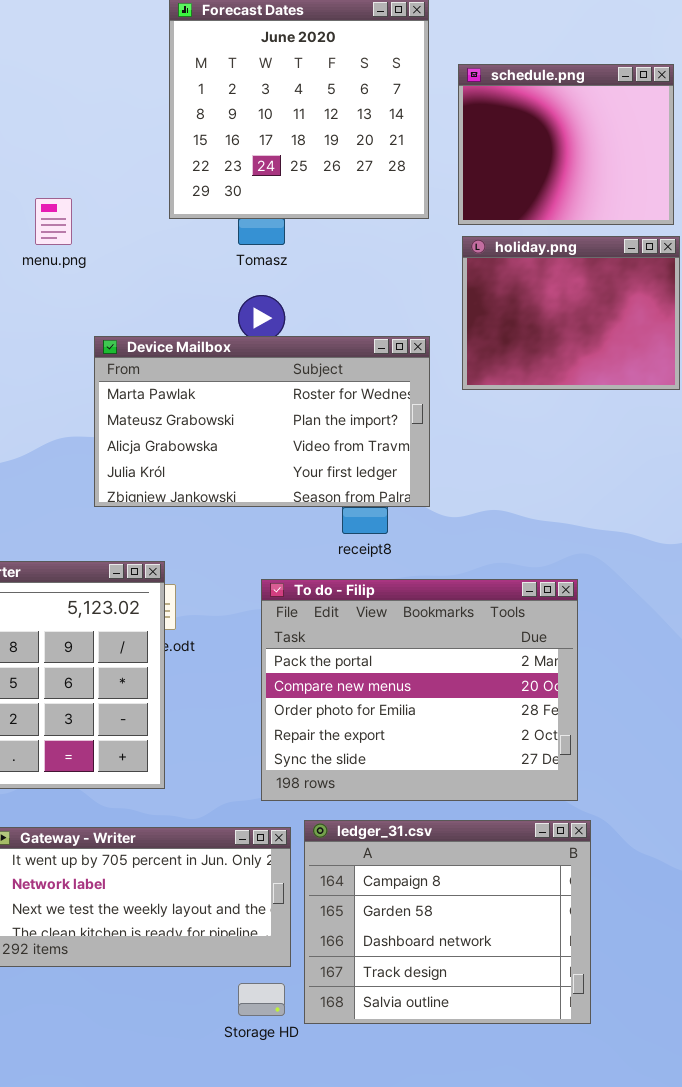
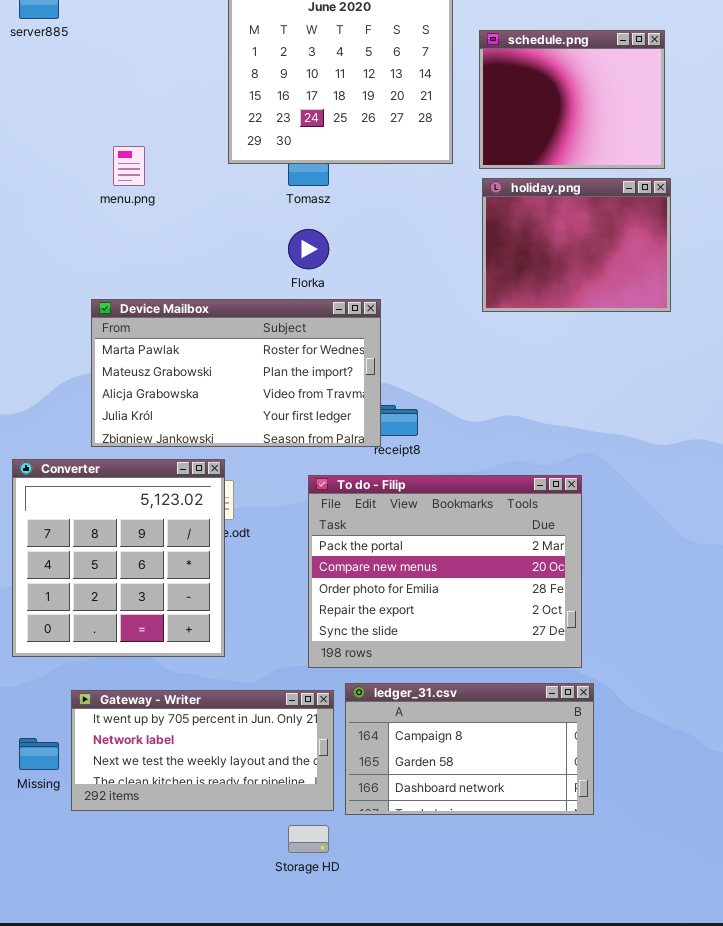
Device Mailbox: [94,336,430,507] -> [91,299,381,447], moved
ledger_31.csv: [304,820,591,1024] -> [345,683,594,815], resized

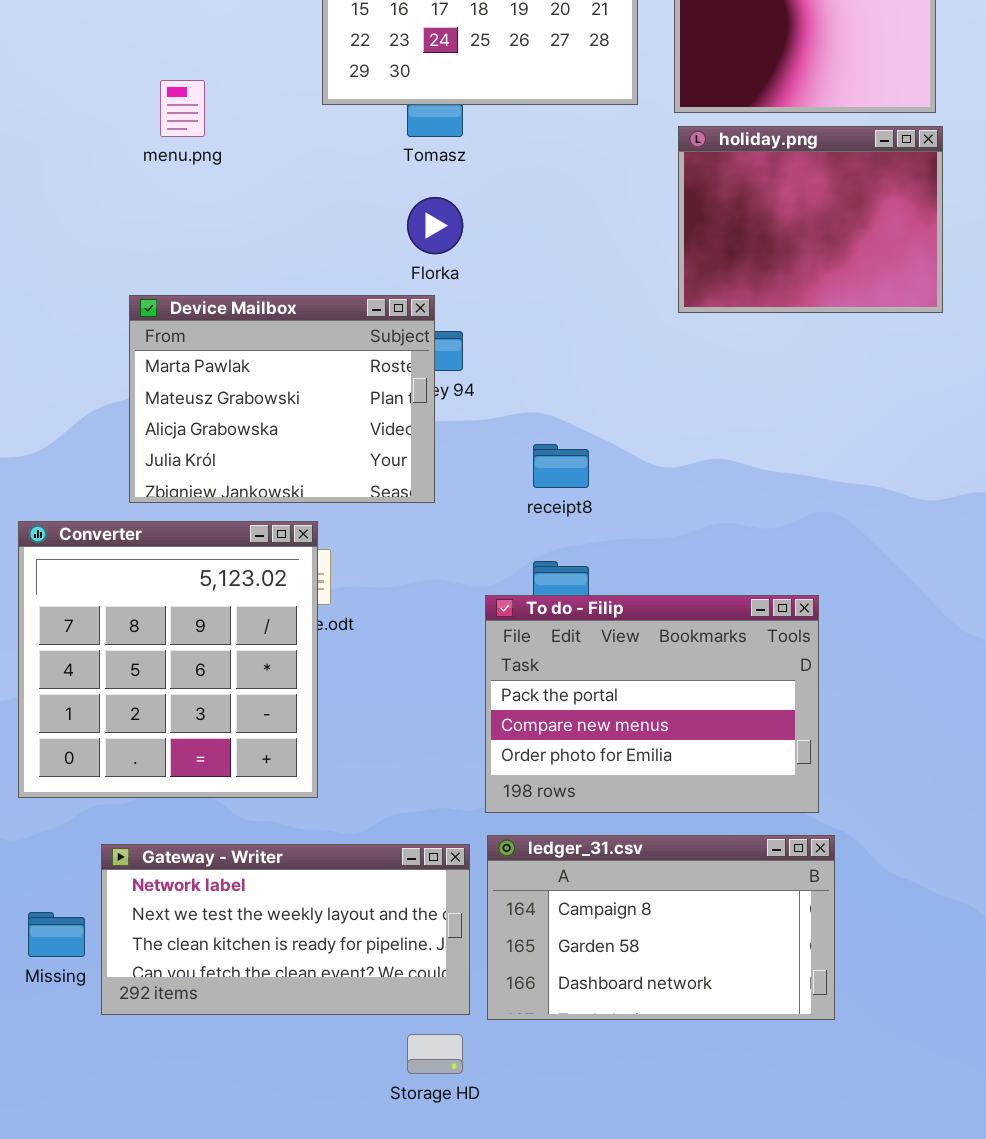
Device Mailbox: [91,299,381,447] -> [129,295,435,503], resized
To do - Filip: [308,475,582,668] -> [485,595,819,813], resized
Gateway - Writer: [71,690,334,811] -> [101,844,470,1015], scrolled down 1 row

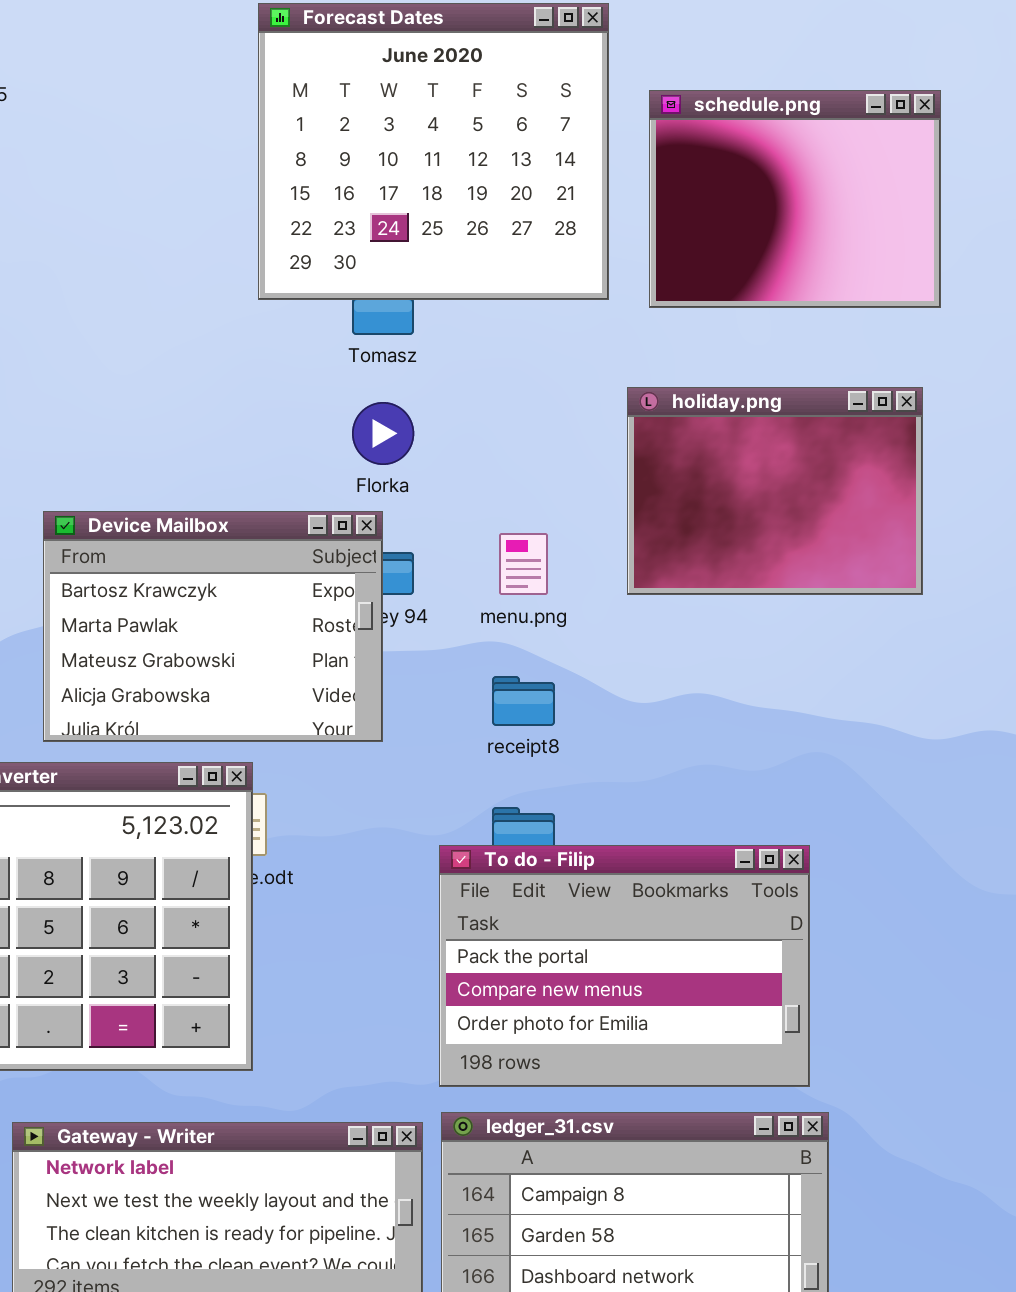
menu.png: [160,80,205,137] -> [499,533,548,595], moved
holiday.png: [678,126,943,313] -> [627,387,923,595], moved
Device Mailbox: [129,295,435,503] -> [43,511,383,742], scrolled up 1 row

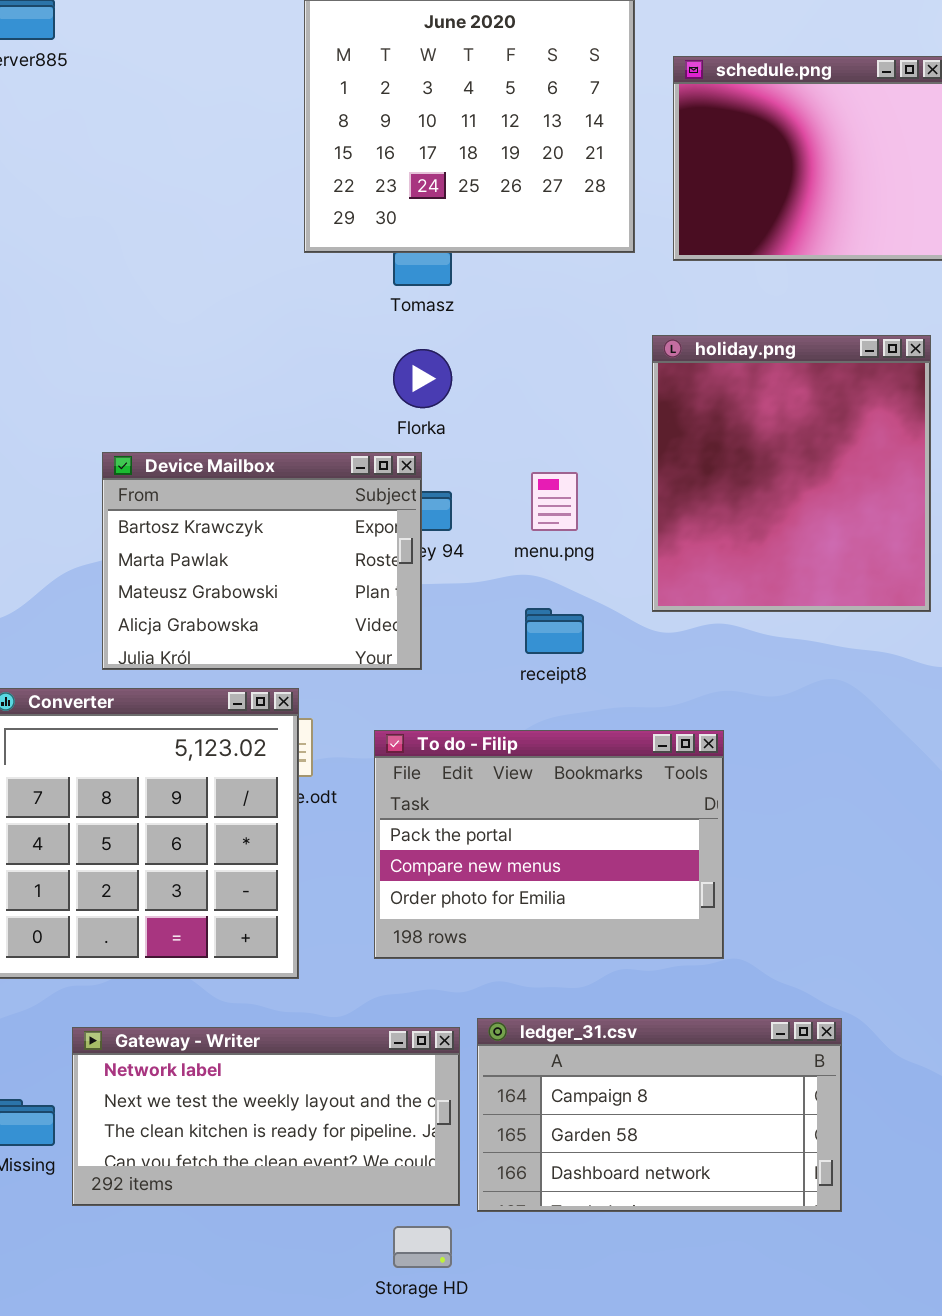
holiday.png: [627,387,923,595] -> [652,335,931,612], resized
To do - Filip: [439,845,810,1087] -> [374,730,724,959], moved

